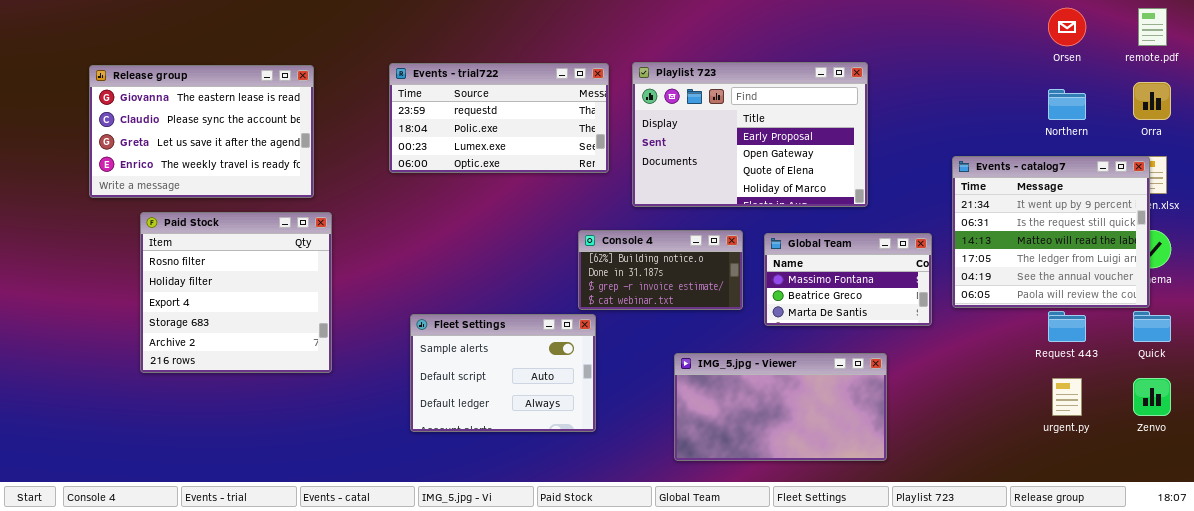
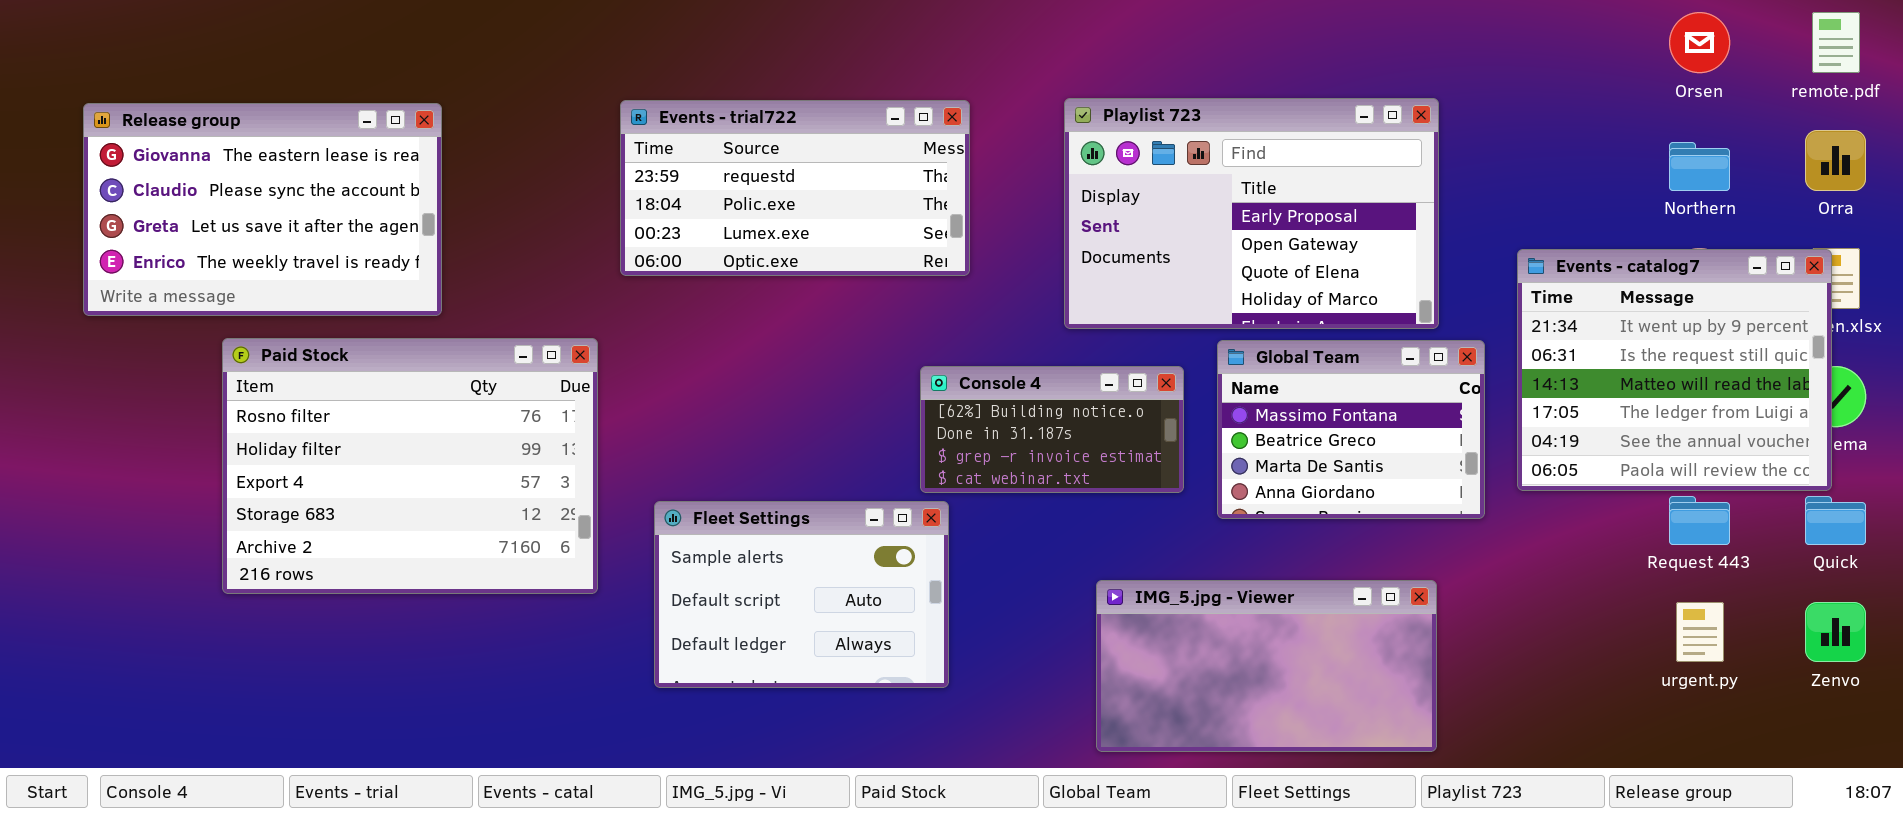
Playlist 723: [632,62,868,207] -> [1064,98,1439,329], moved
Release group: [89,65,314,198] -> [83,103,442,316], moved
Paid Stock: [140,212,332,373] -> [222,338,598,594], resized
Global Team: [764,233,932,326] -> [1217,340,1485,519], resized
IMG_5.jpg - Viewer: [674,353,887,461] -> [1096,580,1437,752], moved

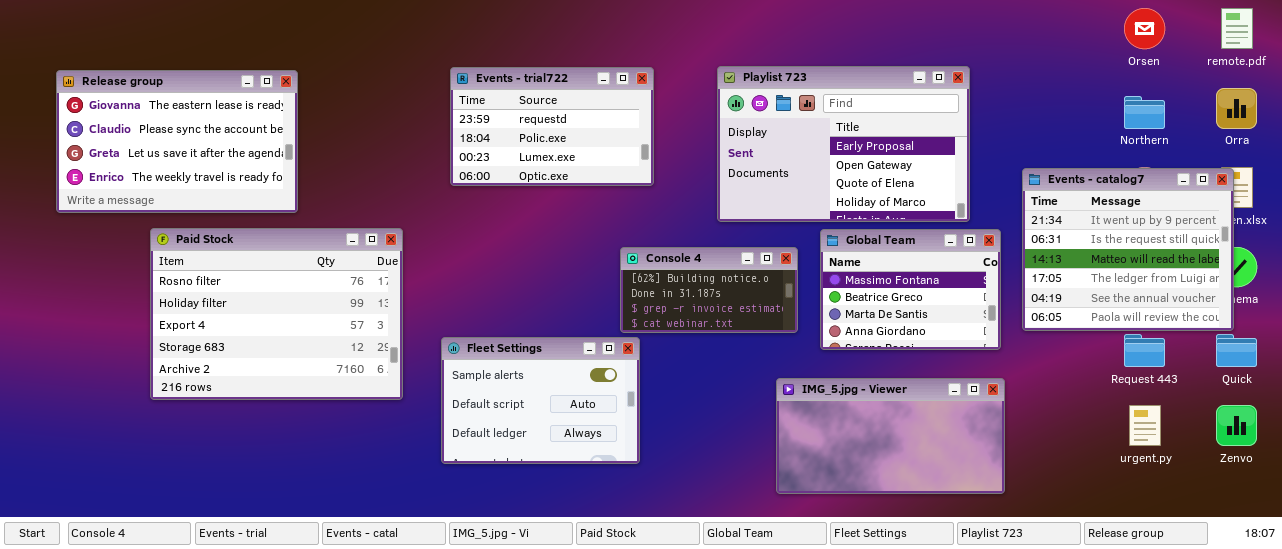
Events - trial722: [620,100,970,276] -> [450,67,654,186], resized
IMG_5.jpg - Viewer: [1096,580,1437,752] -> [776,378,1005,494], moved

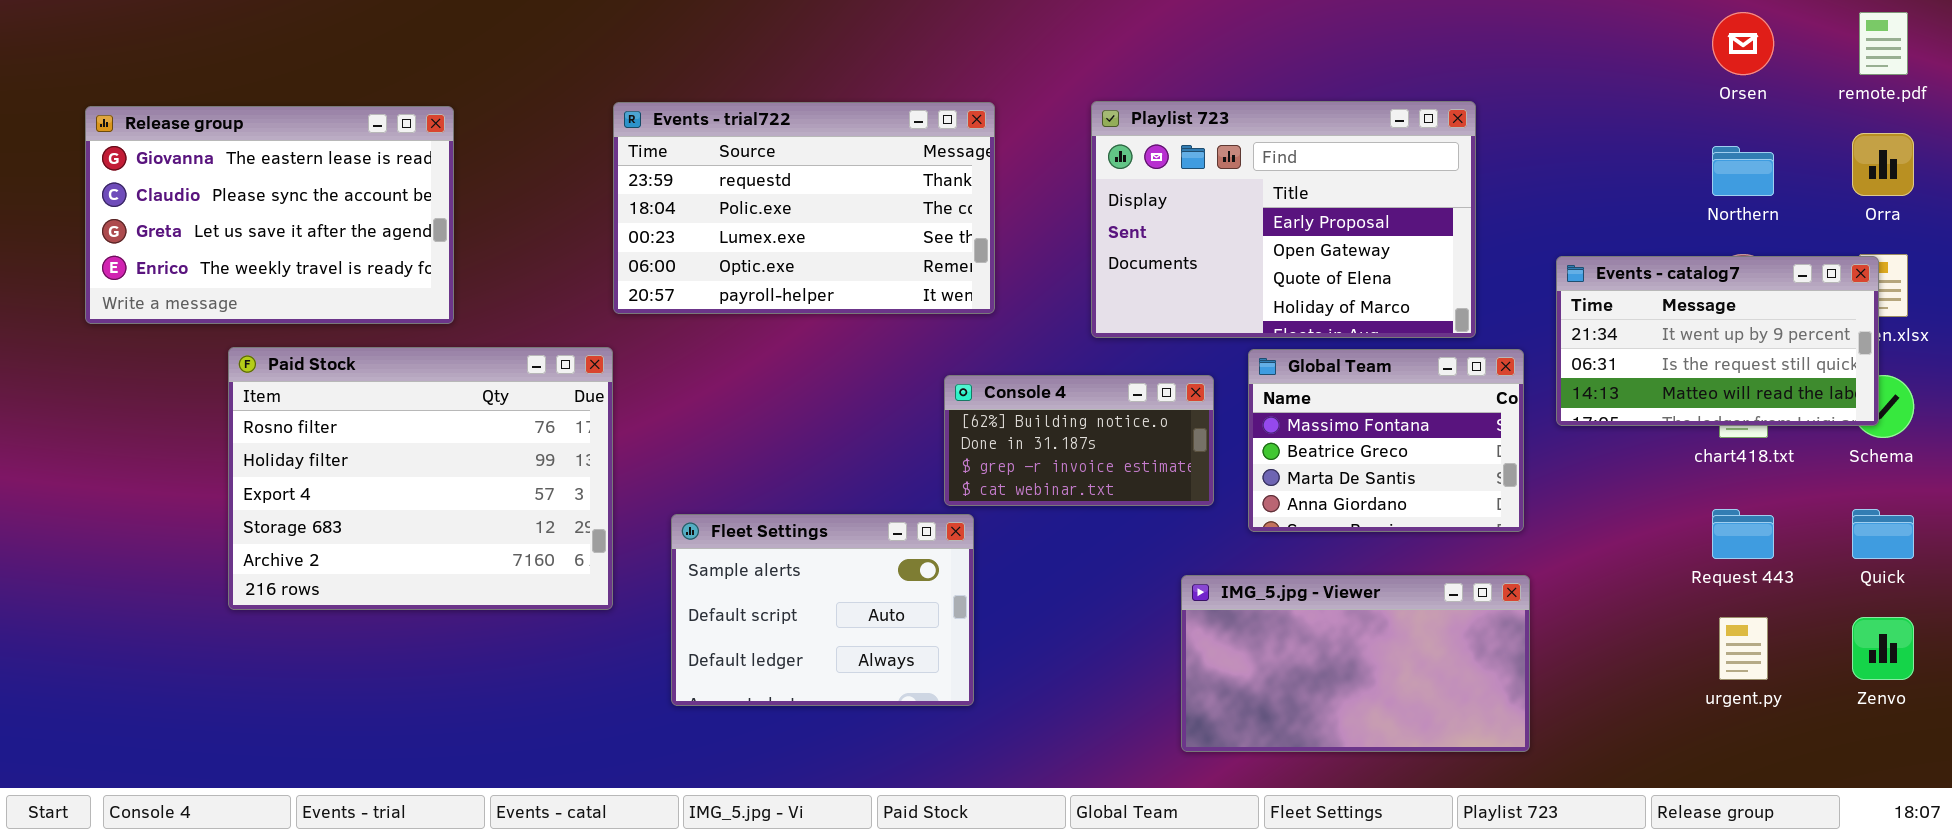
Events - trial722: [450,67,654,186] -> [613,102,995,314], resized
Events - catalog7: [1022,168,1234,331] -> [1556,256,1879,426], resized

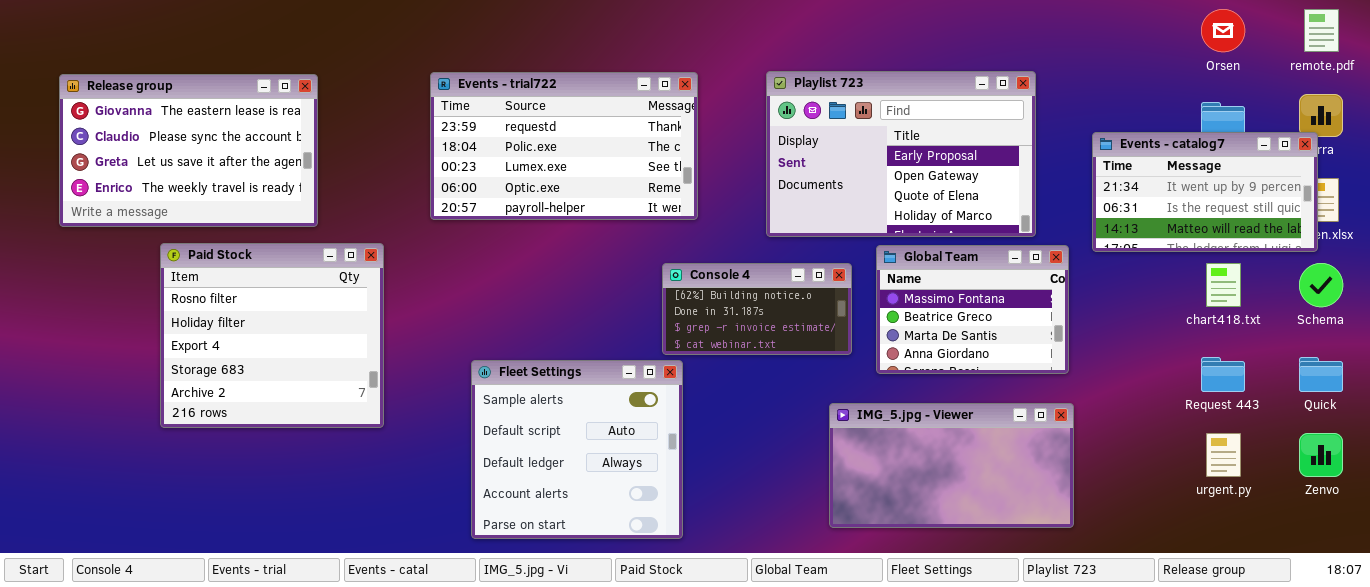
Events - catalog7: [1556,256,1879,426] -> [1092,132,1318,252], moved
Paid Stock: [228,347,613,610] -> [160,243,384,428], resized
Fleet Settings: [671,514,974,706] -> [471,360,683,539], resized

